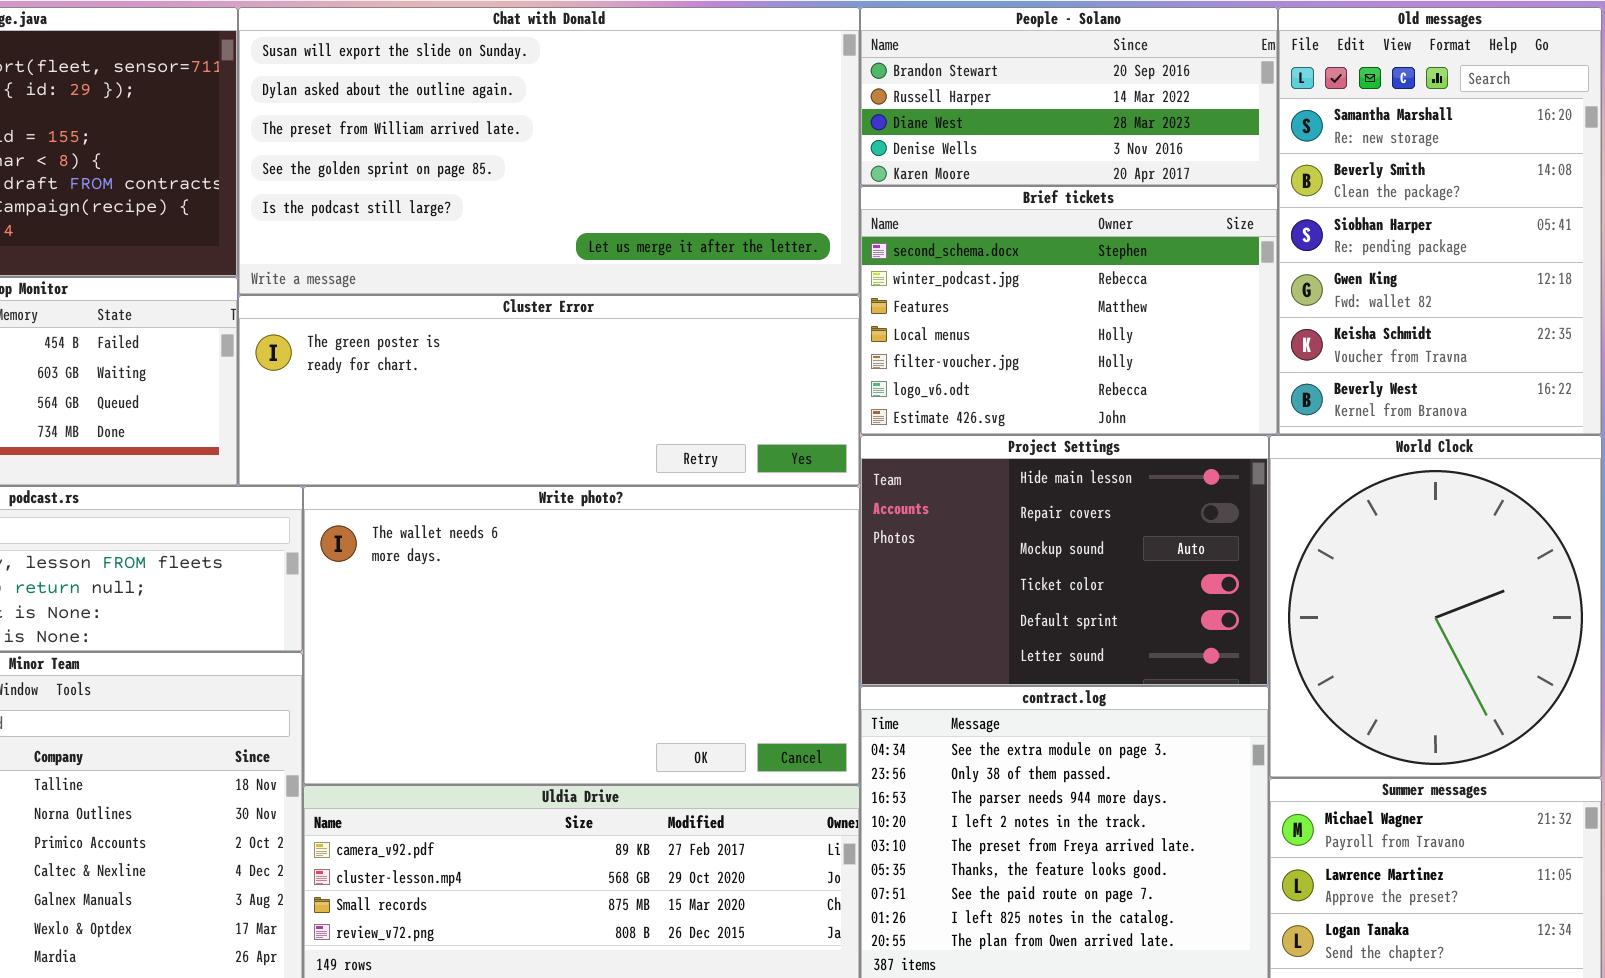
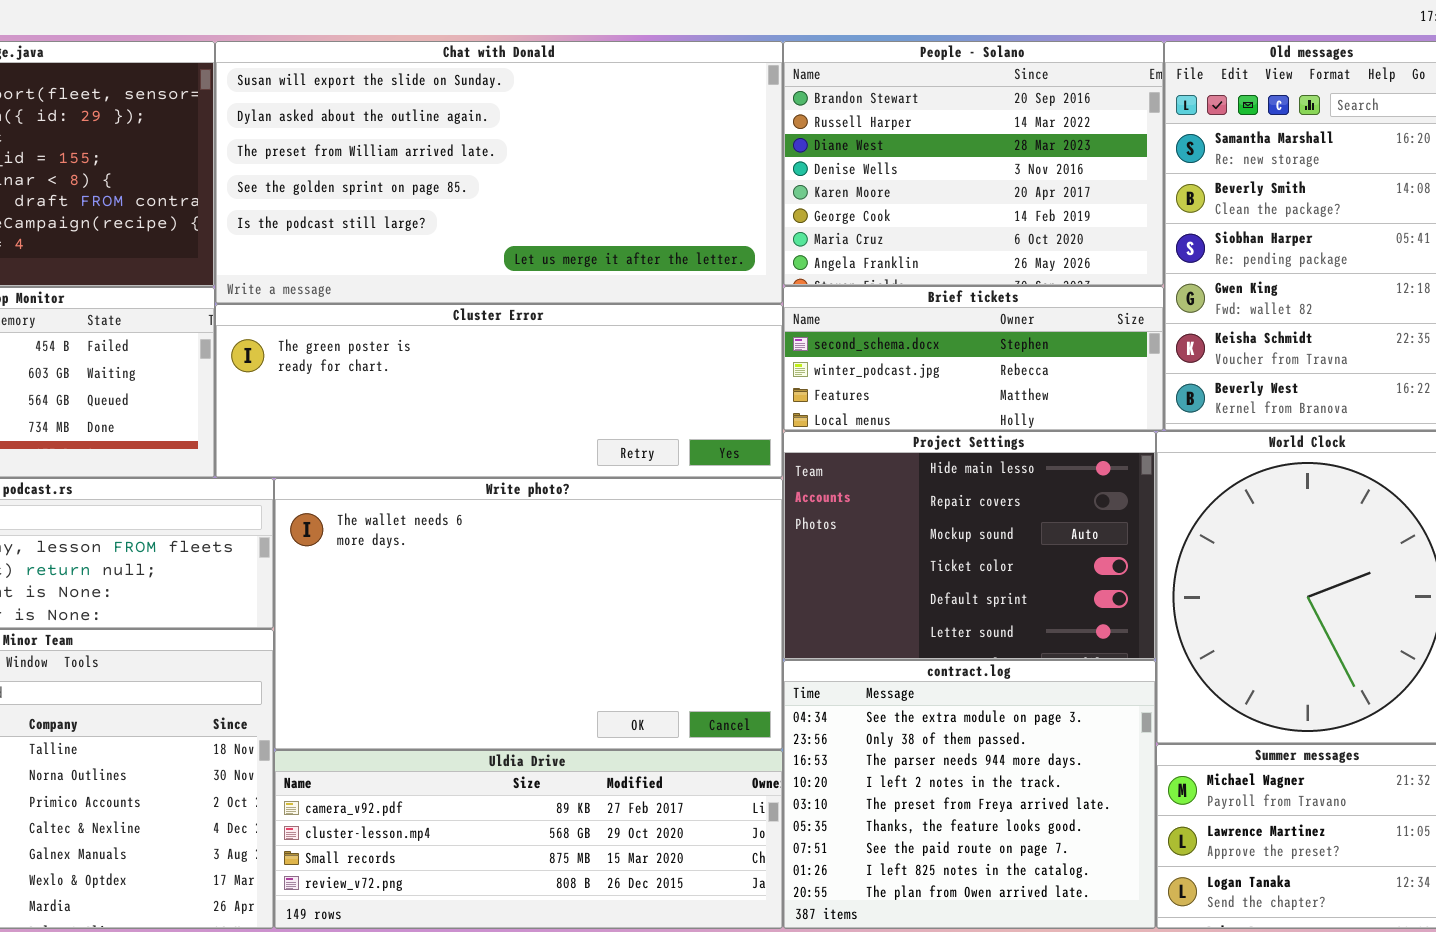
People - Solano: [860,7,1278,186] -> [783,41,1164,286], resized
Brief tickets: [860,186,1278,435] -> [783,286,1164,431], resized

